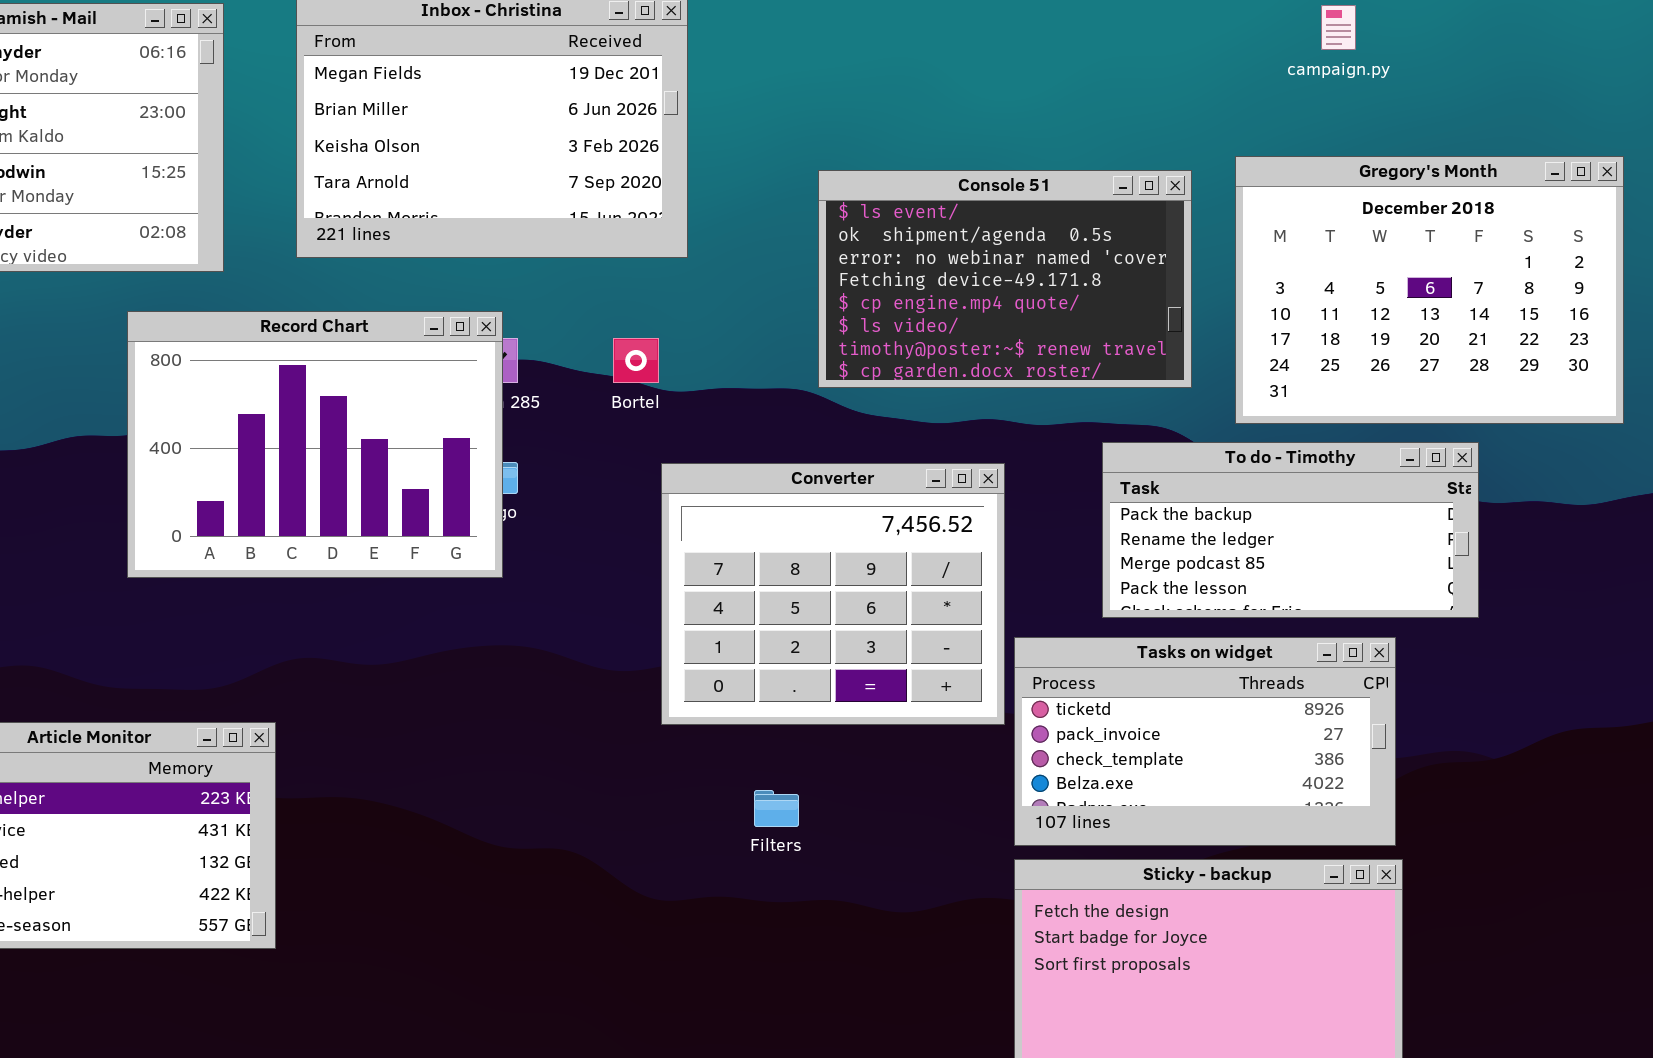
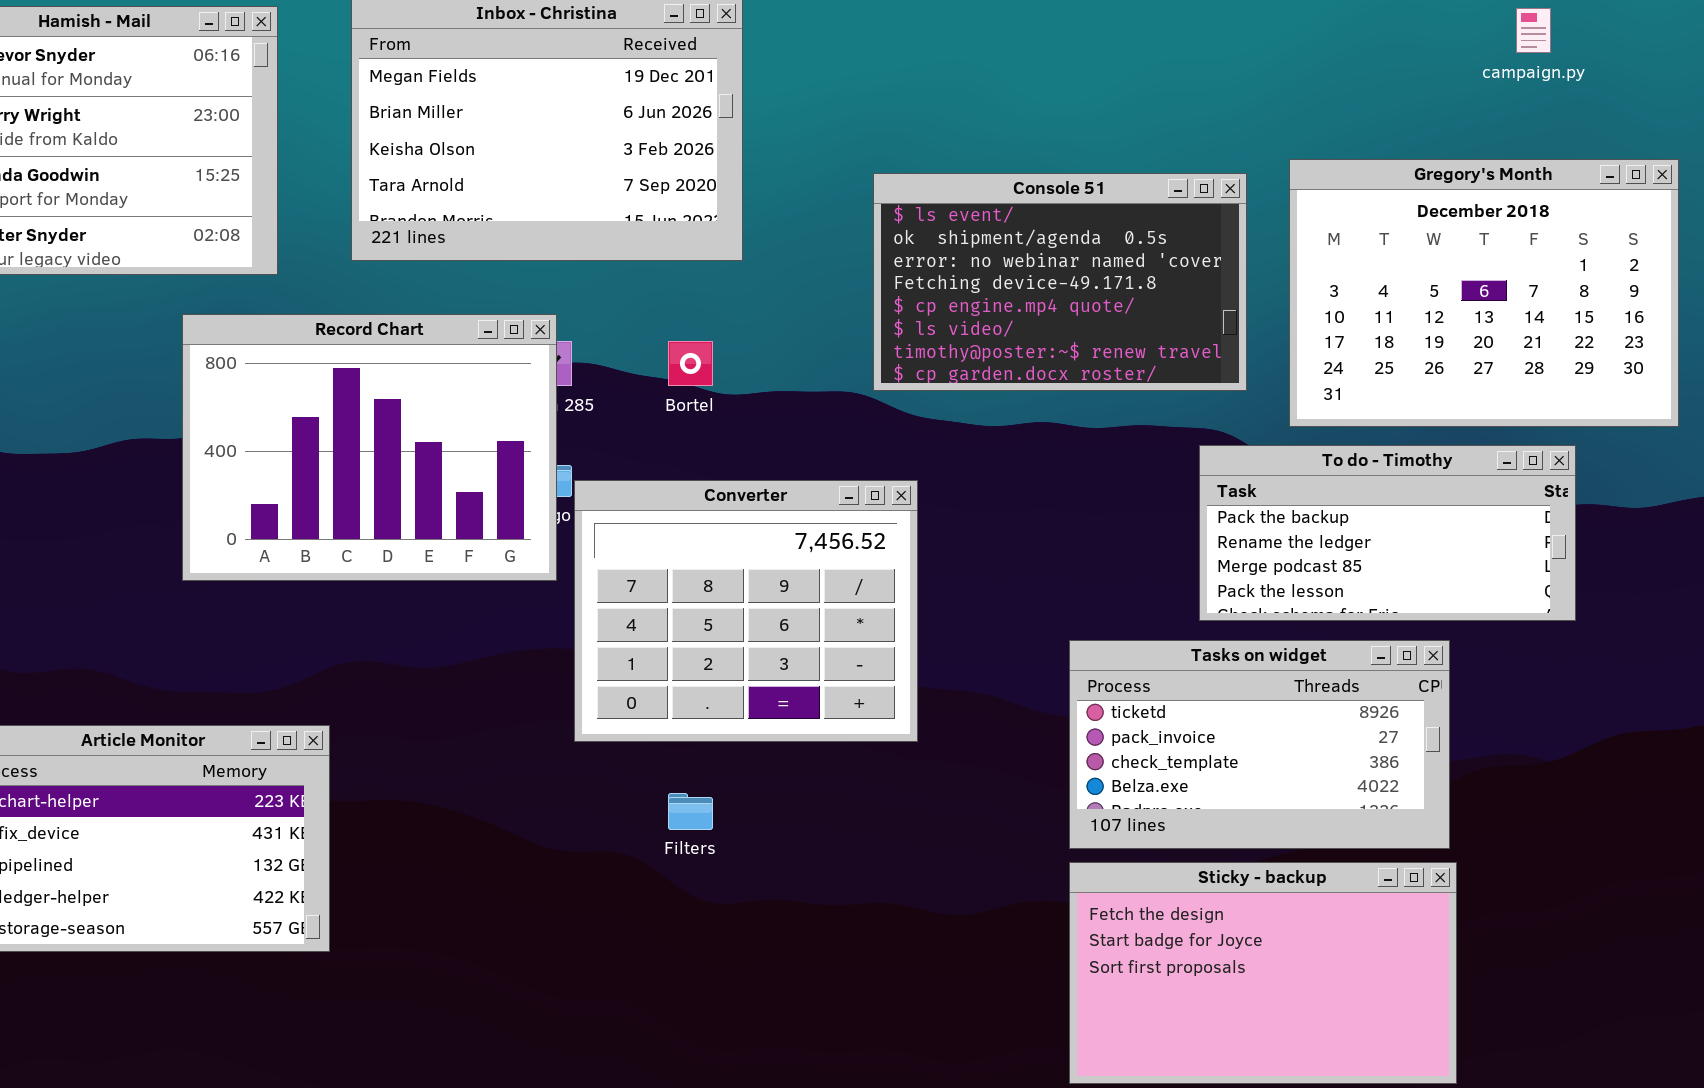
campaign.py: [1321,5,1356,50] -> [1516,8,1551,53], moved
To do - Timothy: [1102,442,1479,618] -> [1199,445,1576,621], moved
Converter: [661,463,1005,725] -> [574,480,918,742], moved
Filters: [754,790,799,827] -> [668,793,713,830], moved

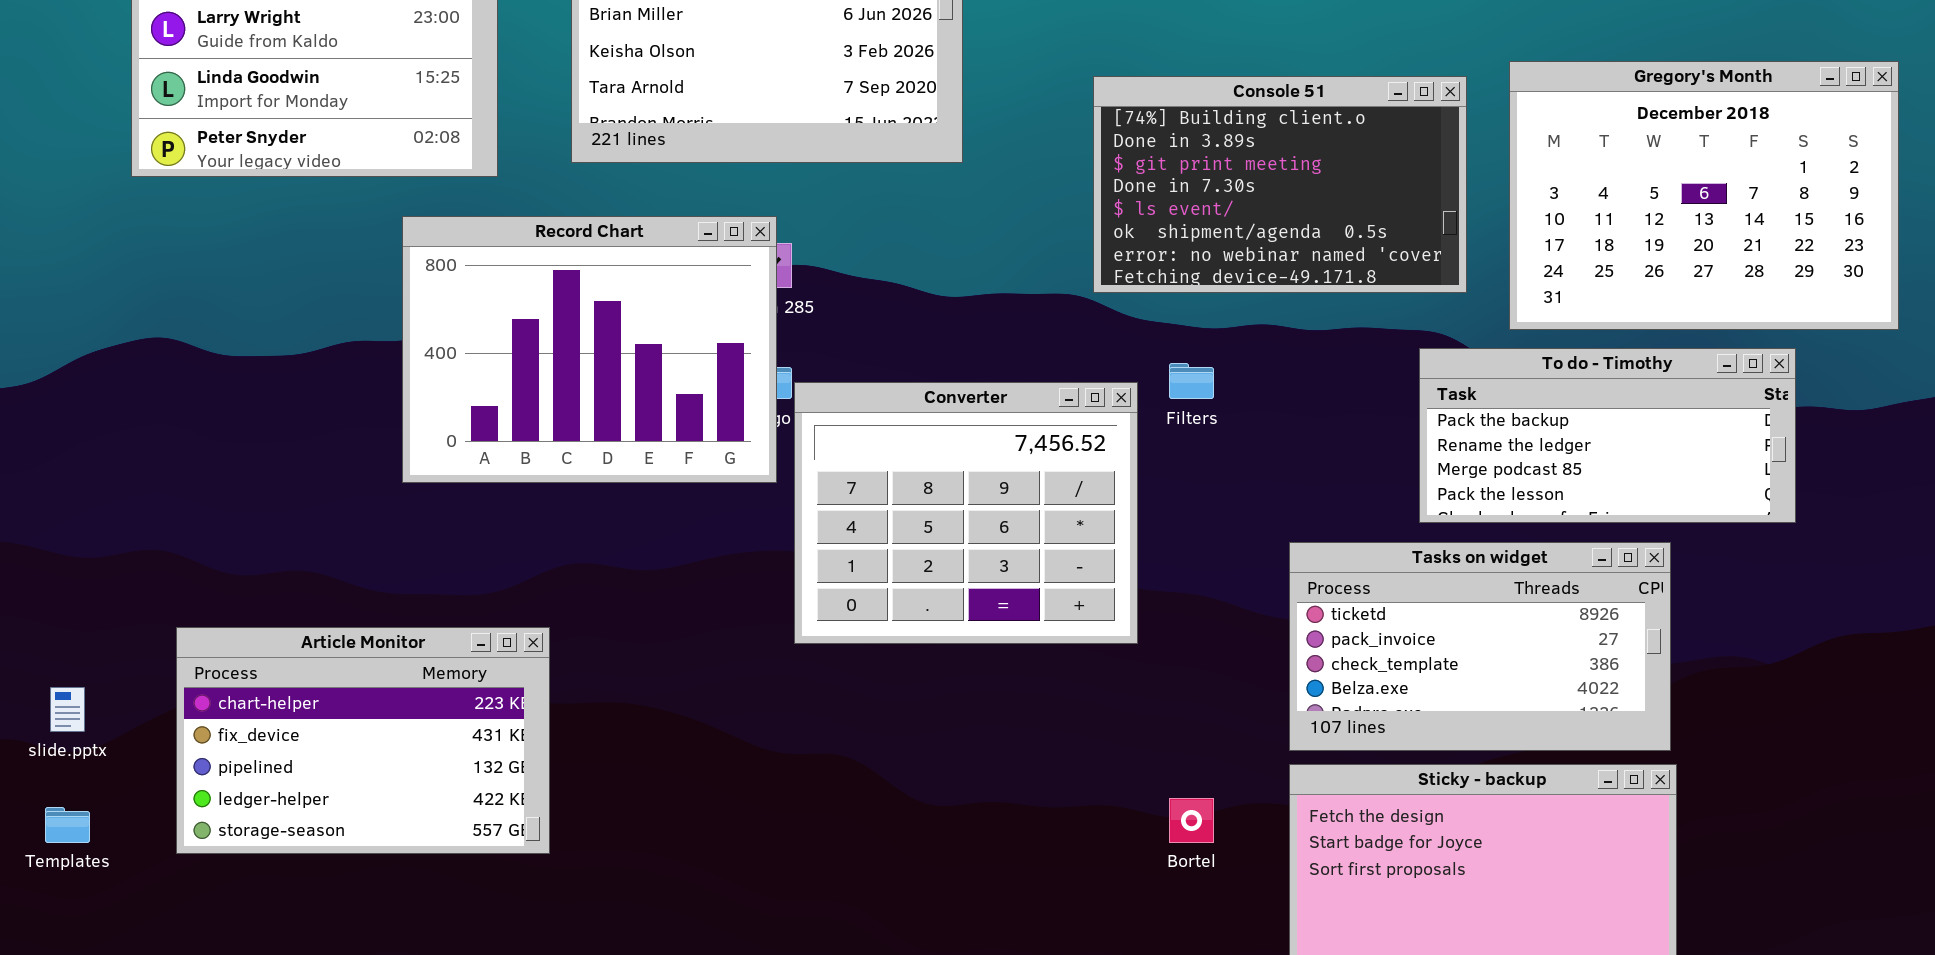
Console 51: [873,173,1247,391] -> [1093,76,1467,293], scrolled up 4 rows
Bortel: [668,341,713,386] -> [1169,798,1214,843], moved
Filters: [668,793,713,830] -> [1169,363,1214,399], moved

